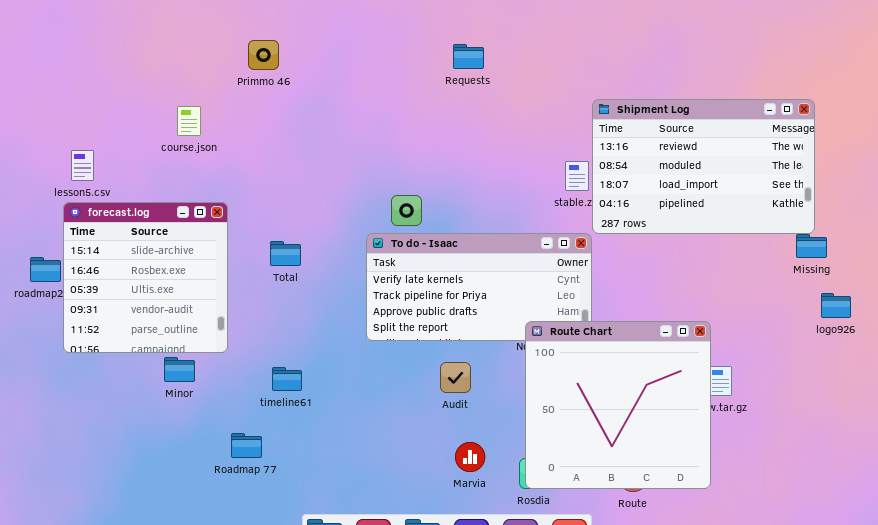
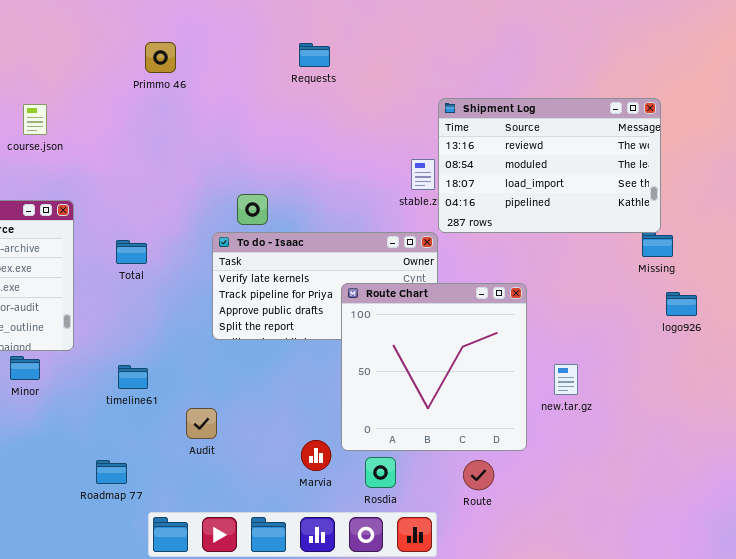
Primmo 46: [248,40,279,70] -> [145,42,176,73], moved
Route Chart: [525,321,711,489] -> [341,283,527,451], moved
Audit: [440,362,471,393] -> [186,408,217,439], moved
Roadmap 77: [231,433,262,458] -> [96,460,127,484], moved

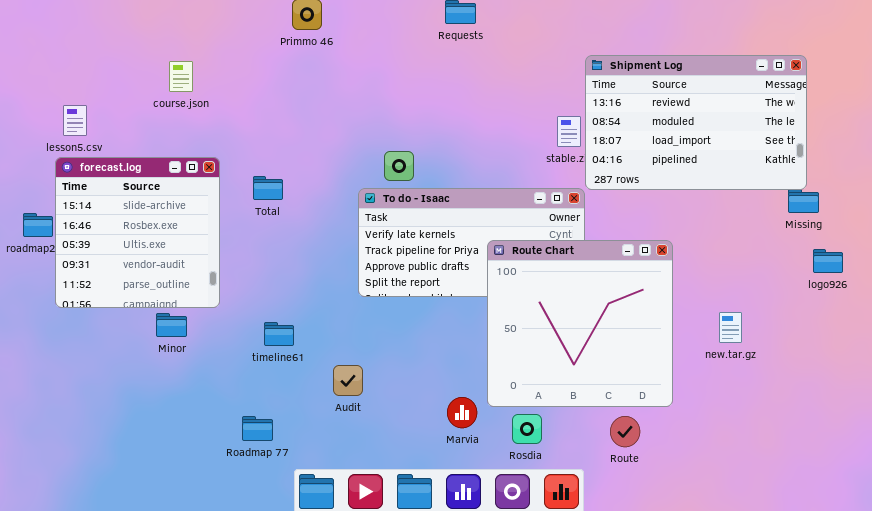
Total: [116,240,147,264] -> [253,176,283,200], moved
new.tar.gz: [554,364,578,395] -> [719,312,742,343], moved

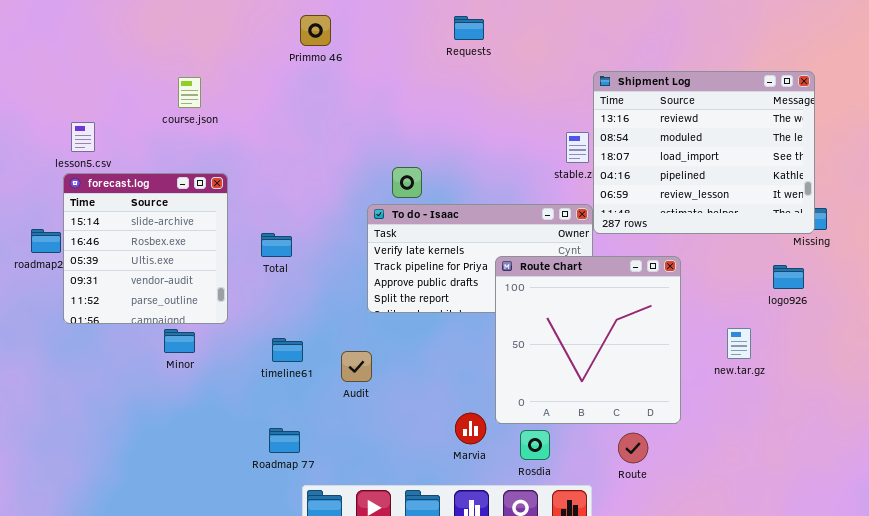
Shipment Log: [585,55,807,190] -> [593,71,815,234], resized
Total: [253,176,283,200] -> [261,233,292,257], moved
logo926: [813,249,843,273] -> [773,265,804,289], moved
Audit: [333,365,363,396] -> [341,351,372,382], moved
Roadmap 77: [242,416,273,441] -> [269,428,300,453], moved

